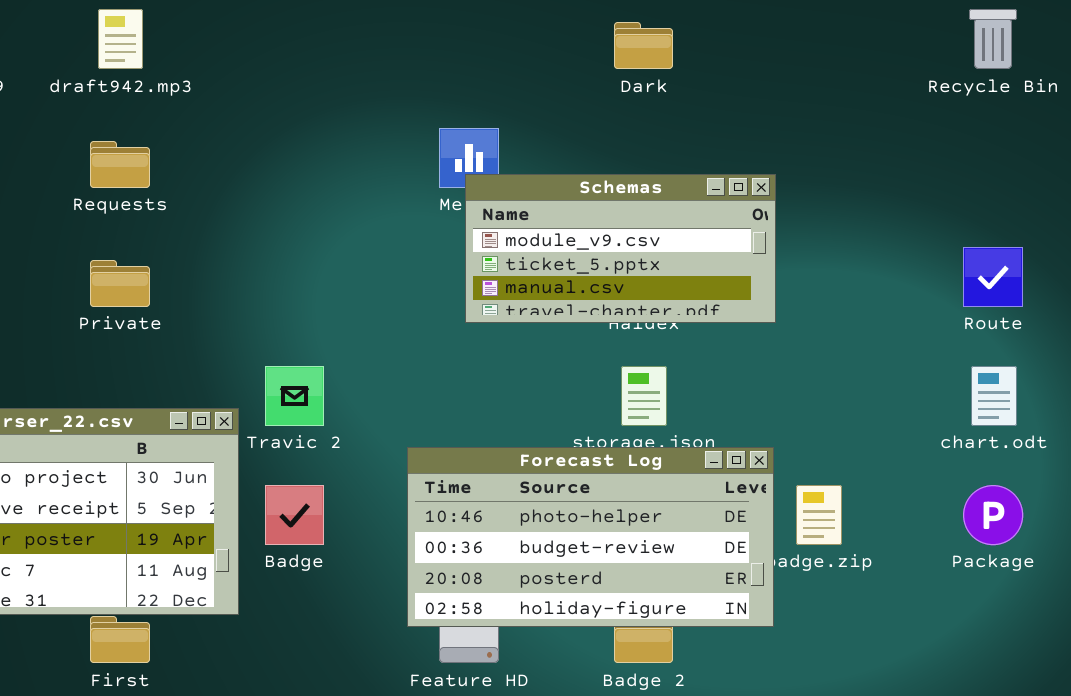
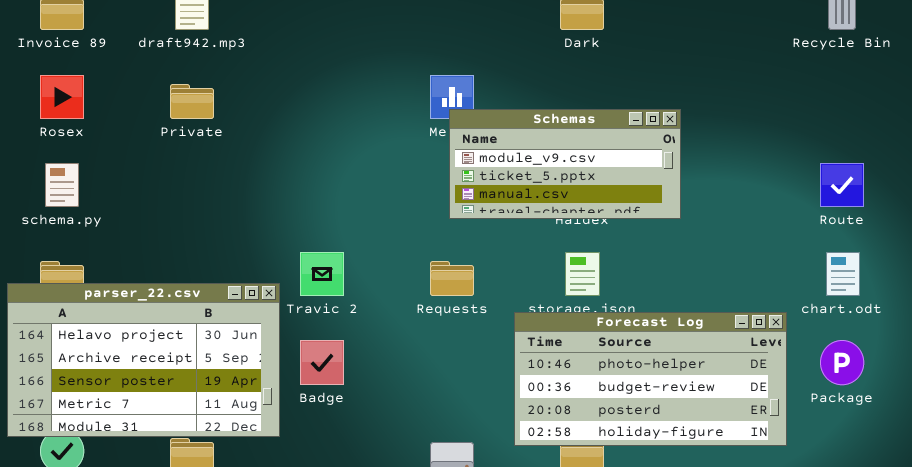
Requests: [90,141,150,188] -> [430,261,474,296], moved
Private: [90,260,150,307] -> [170,84,214,119], moved
Forecast Log: [407,447,774,627] -> [514,312,787,446], moved

